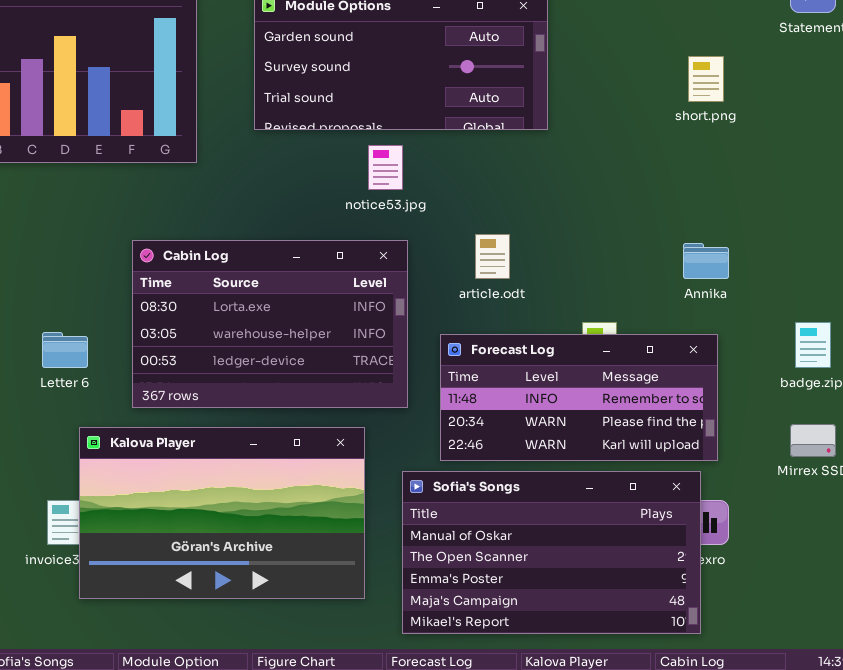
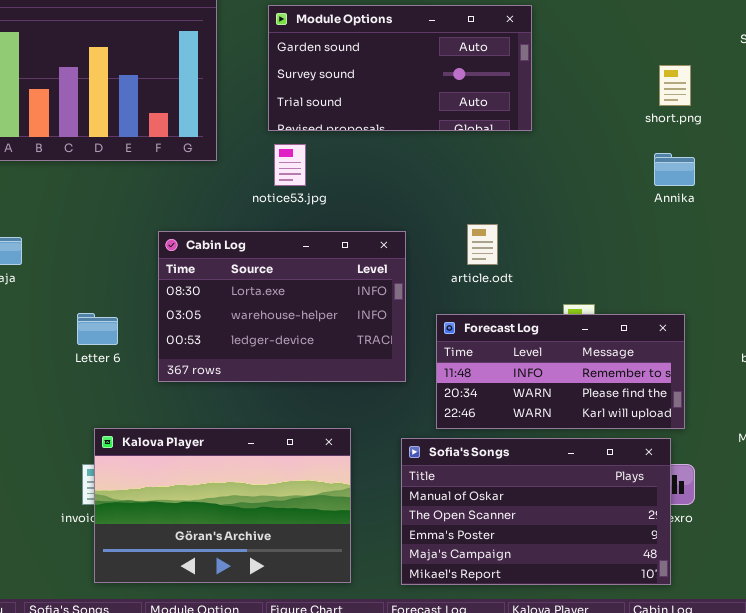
notice53.jpg: [368,145,403,190] -> [274,144,306,186], moved
Annika: [683,243,729,279] -> [654,153,695,186], moved
Kalova Player: [79,427,365,599] -> [94,428,351,583], moved

